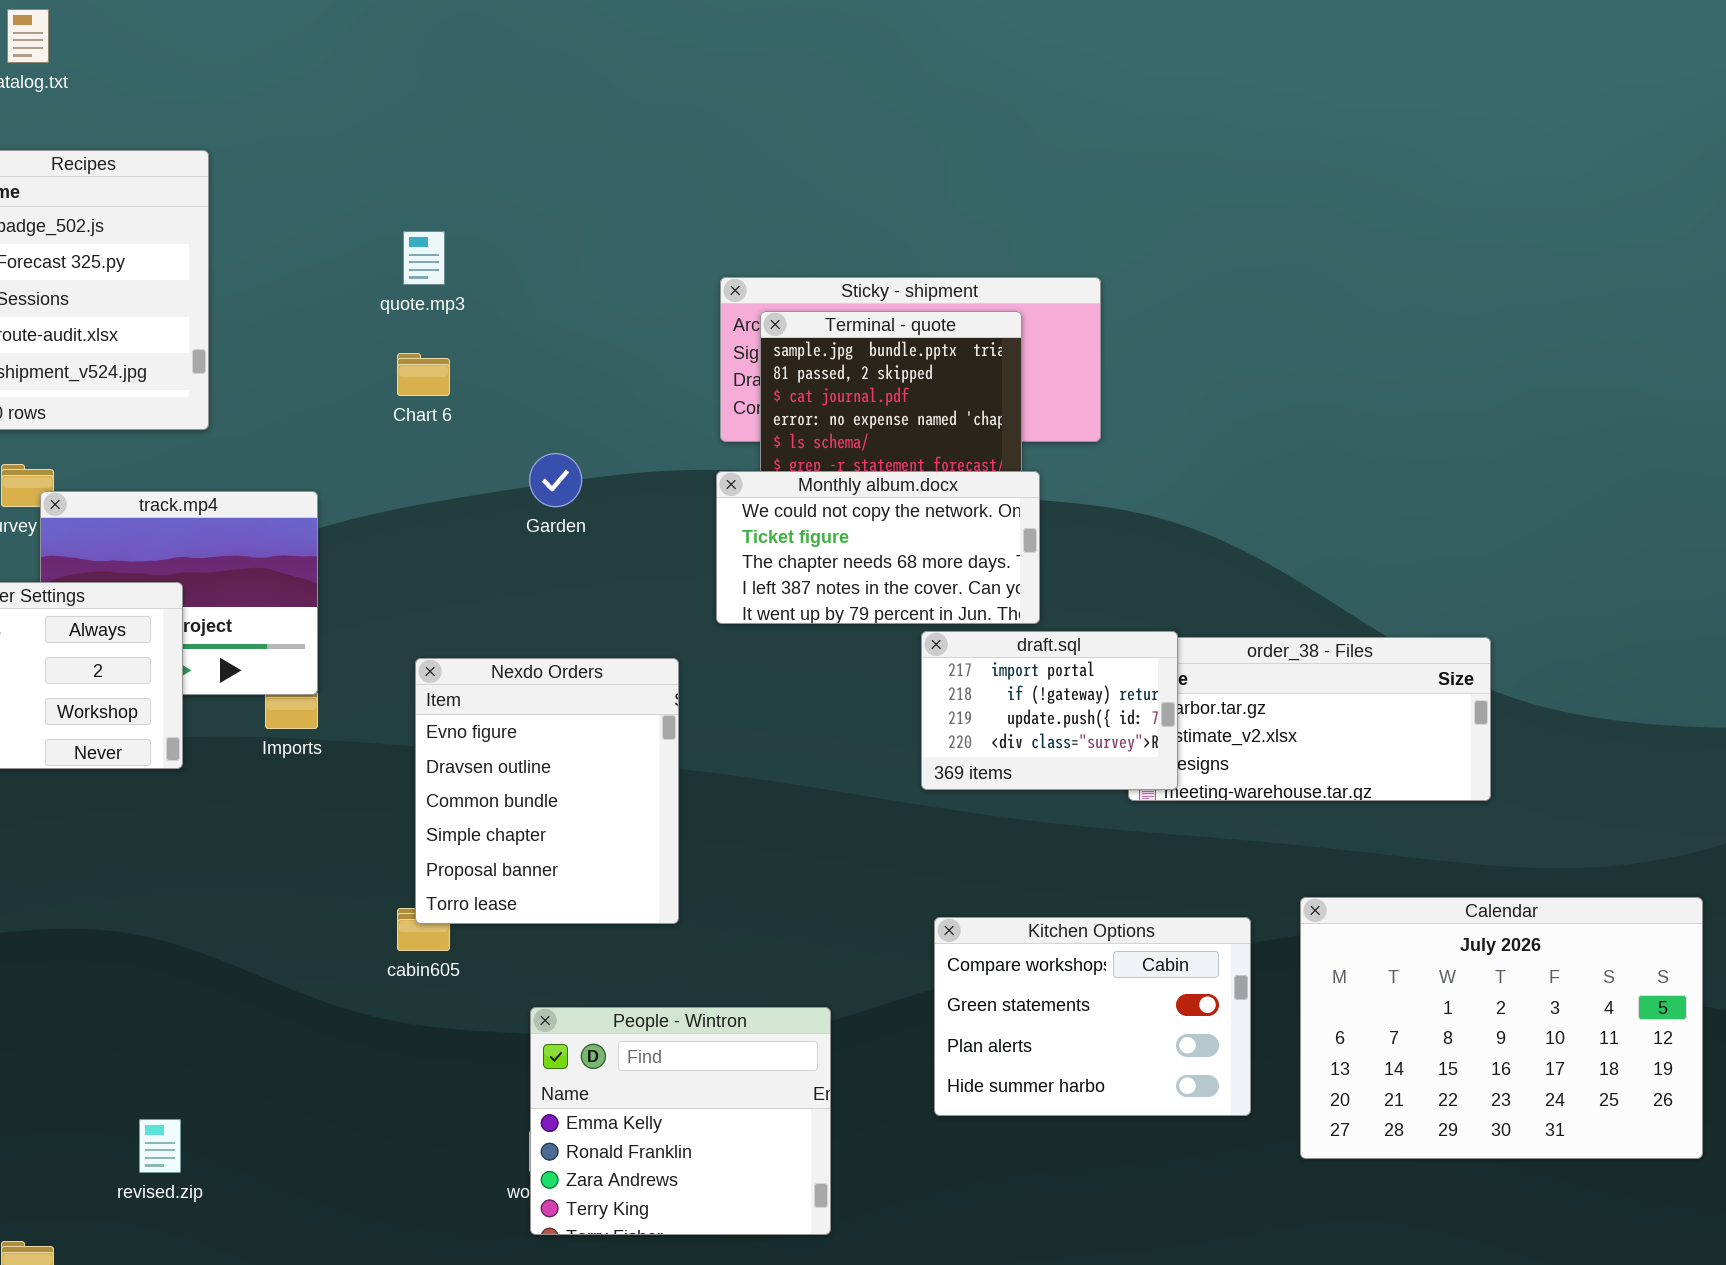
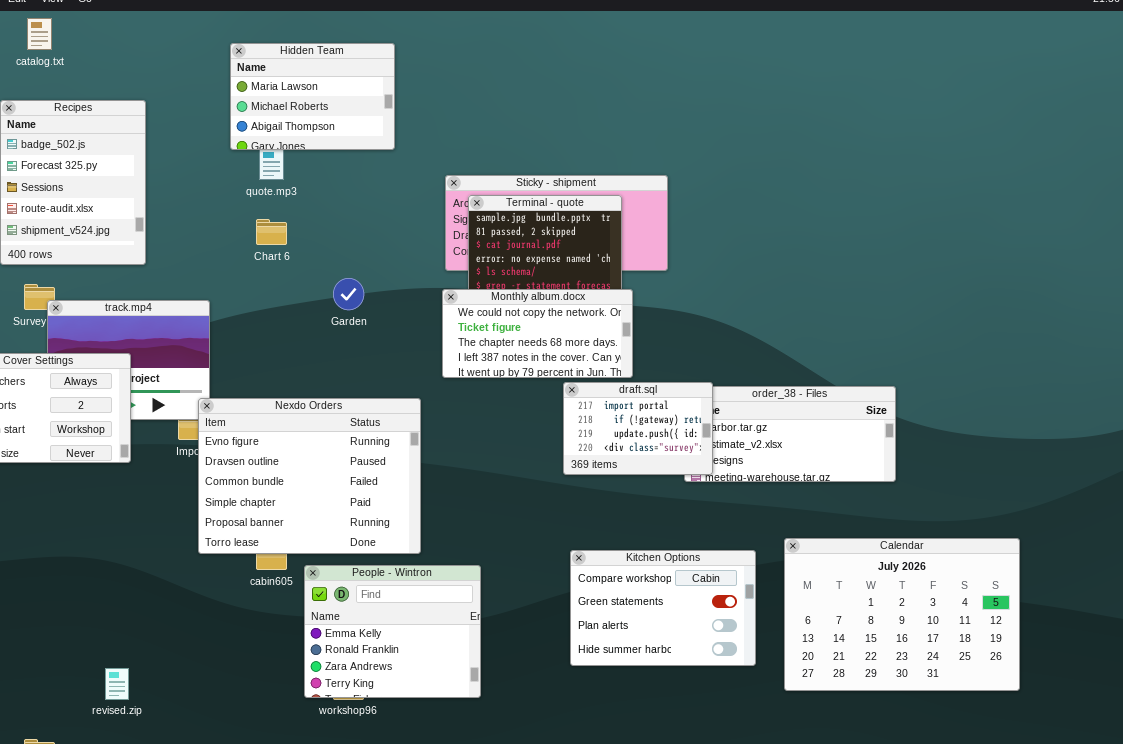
Hidden Team: none -> [230,43,395,150], opened
Nexdo Orders: [415,658,679,924] -> [198,398,421,554], resized
People - Wintron: [530,1007,831,1235] -> [304,565,481,698], moved

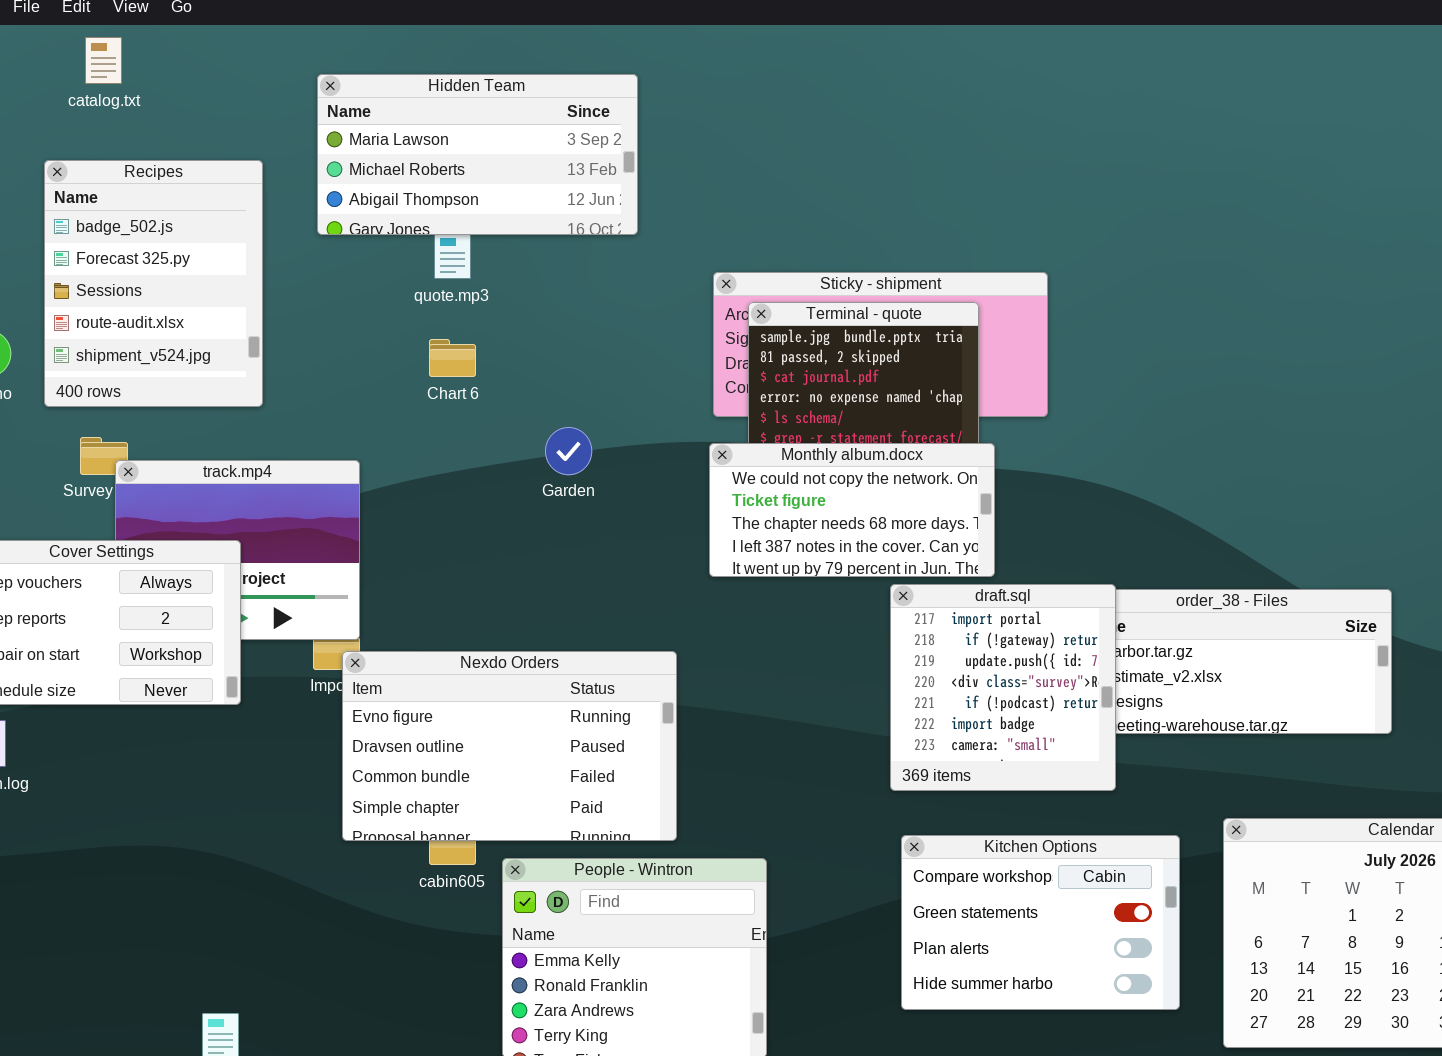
Hidden Team: [230,43,395,150] -> [317,74,638,235], resized
draft.sql: [563,382,713,475] -> [890,584,1116,791], resized
Nexdo Orders: [198,398,421,554] -> [342,651,677,841], resized

